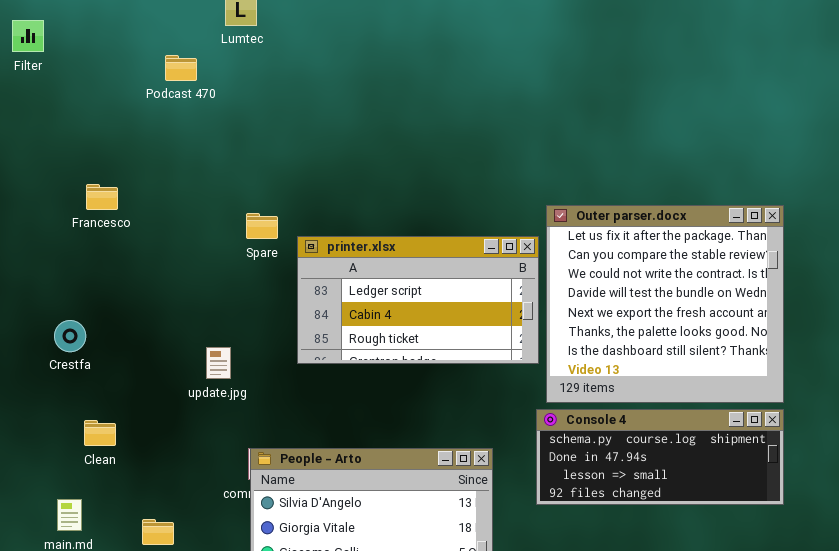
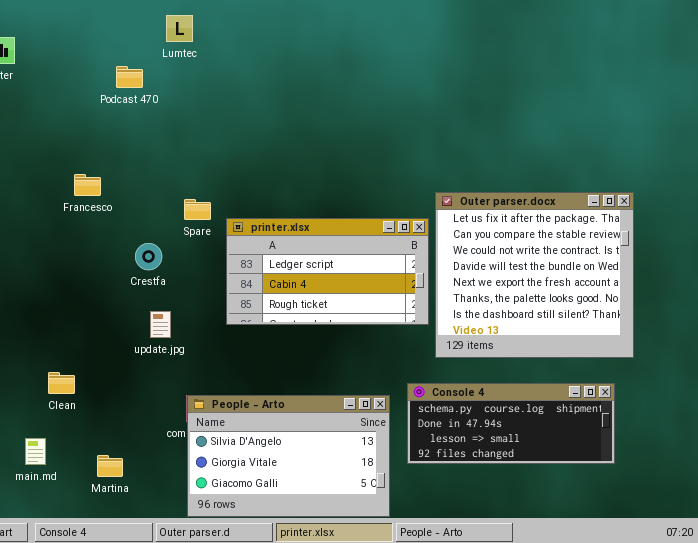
Francesco: [86,184,118,210] -> [74,174,101,196], moved
Crestfa: [54,320,86,352] -> [135,243,162,270], moved
Console 4: [536,409,784,505] -> [407,383,615,464], moved

